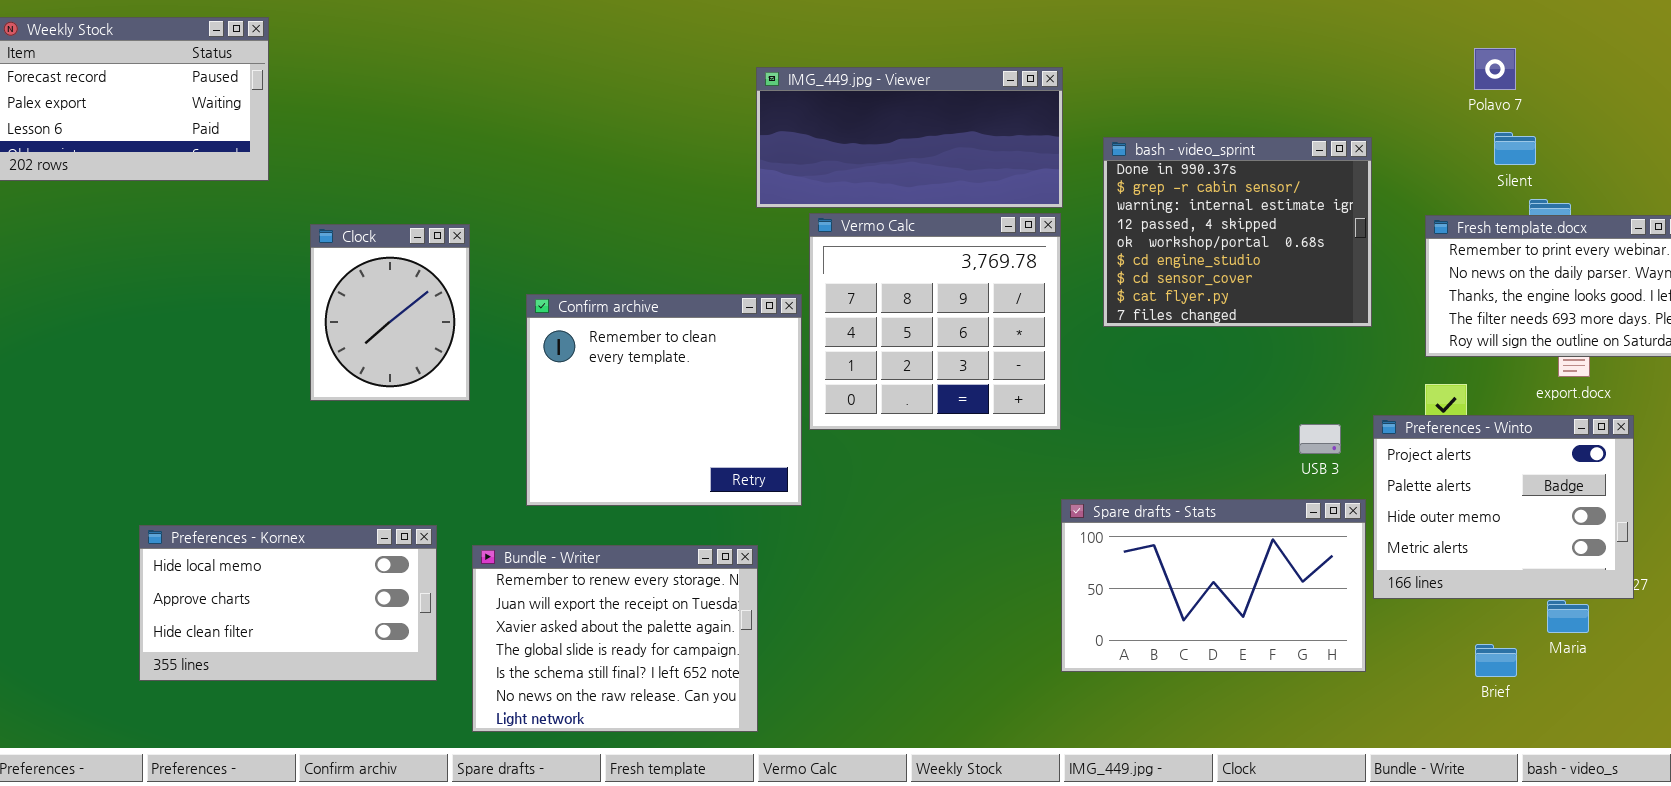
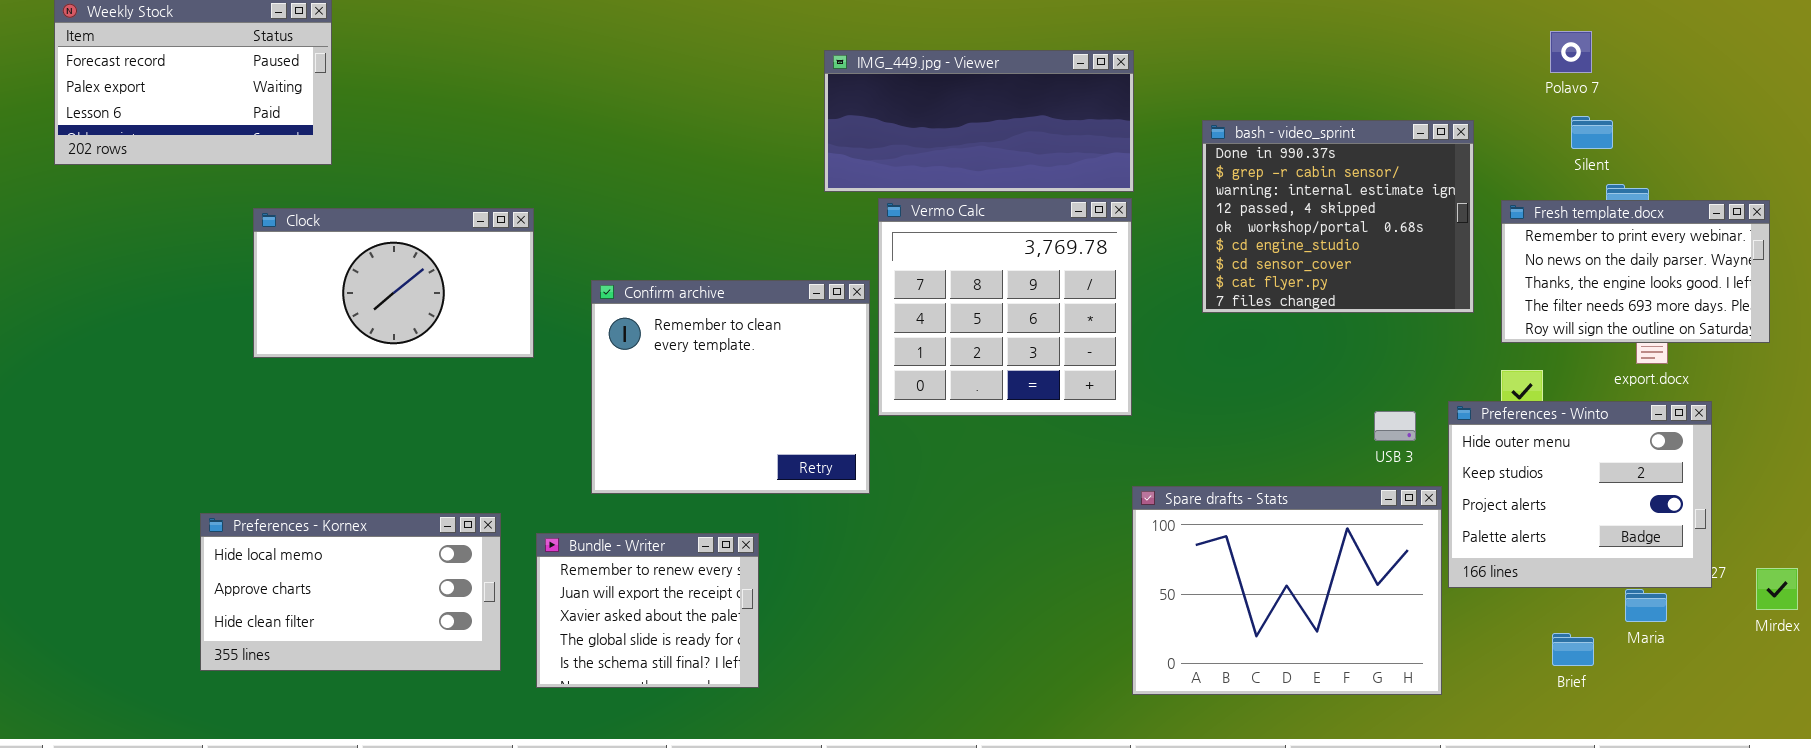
bash - video_sprint: [1103,137,1372,327] -> [1202,120,1474,313], moved
Clock: [310,224,470,401] -> [253,208,534,358], resized
Preferences - Winto: [1373,415,1634,599] -> [1448,401,1712,588], scrolled up 2 rows
Spare drafts - Stats: [1061,499,1366,672] -> [1132,486,1442,695], resized
Bundle - Writer: [472,545,758,732] -> [536,533,759,688], resized

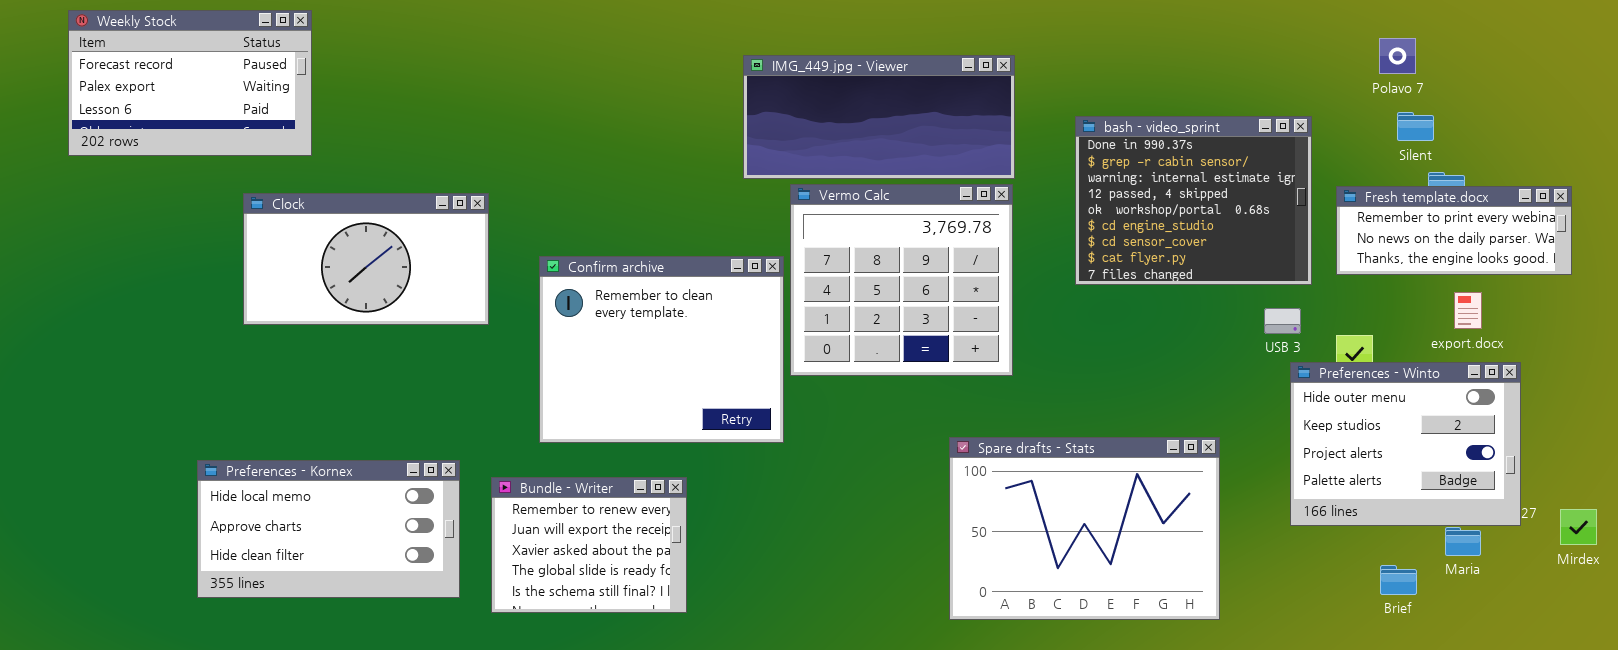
Fresh template.docx: [1501,200,1770,343] -> [1336,186,1572,275], resized
USB 3: [1374,411,1416,441] -> [1264,308,1301,334], moved
Spare drafts - Stats: [1132,486,1442,695] -> [949,437,1220,620], moved

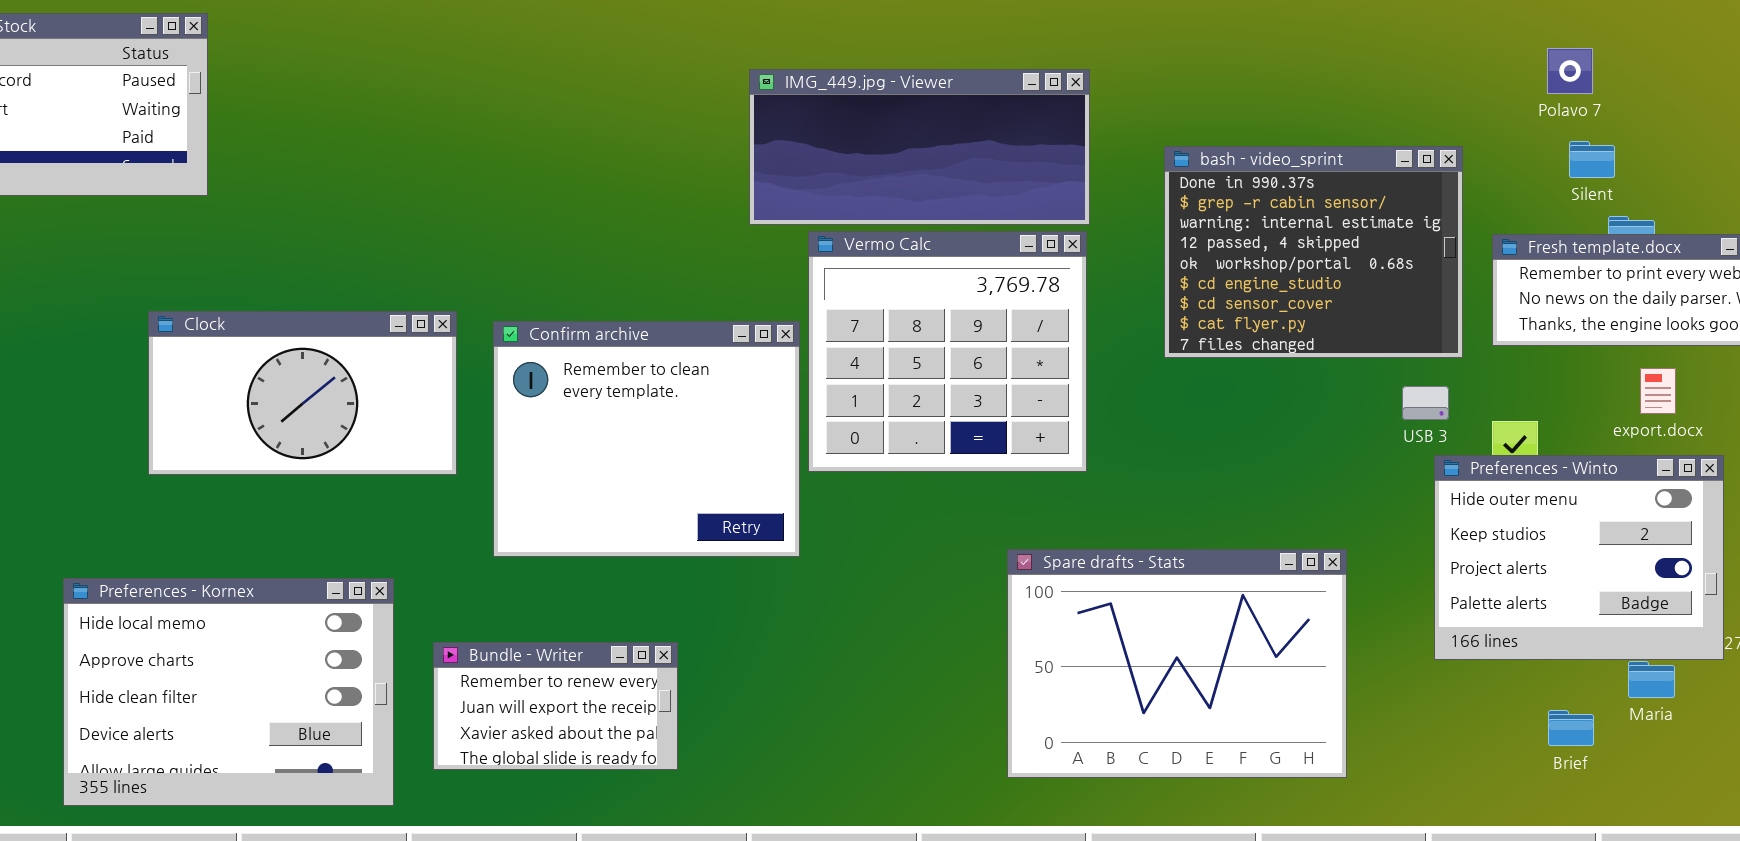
Clock: [243,193,489,325] -> [148,311,457,475], moved
Preferences - Kornex: [197,460,460,598] -> [63,578,394,806], resized
Bundle - Writer: [491,477,687,613] -> [433,642,678,770], resized

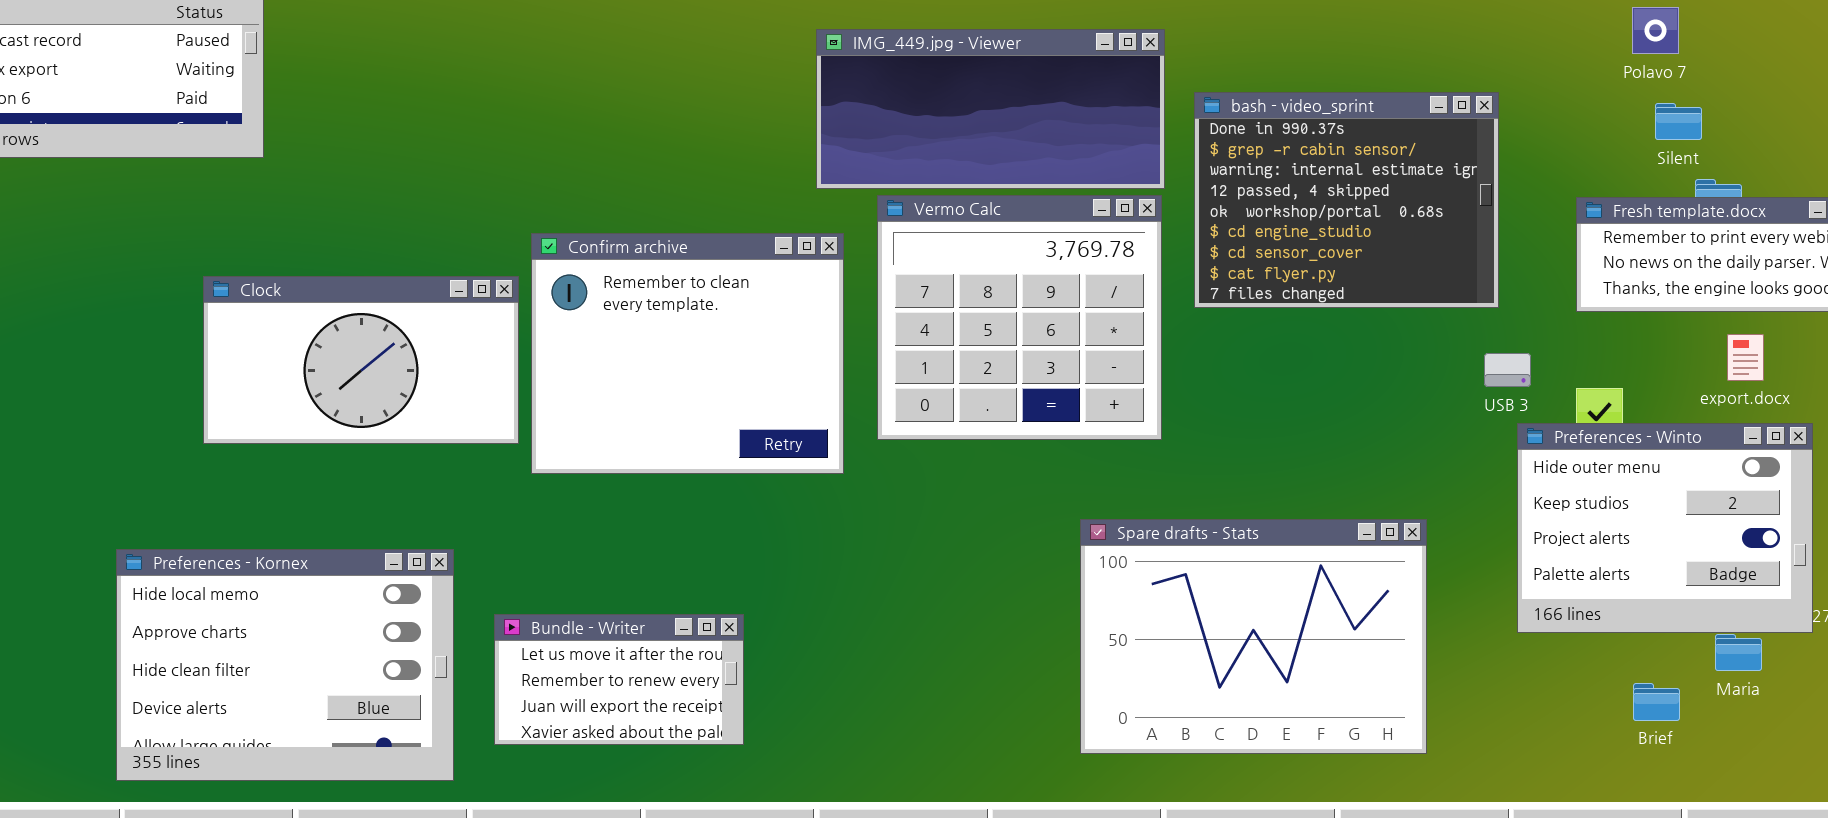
bash - video_sprint: [1164,146,1463,358] -> [1194,92,1499,308], moved
Confirm archive: [493,321,800,557] -> [531,233,844,474], moved
Bundle - Writer: [433,642,678,770] -> [494,614,744,745], scrolled up 1 row

